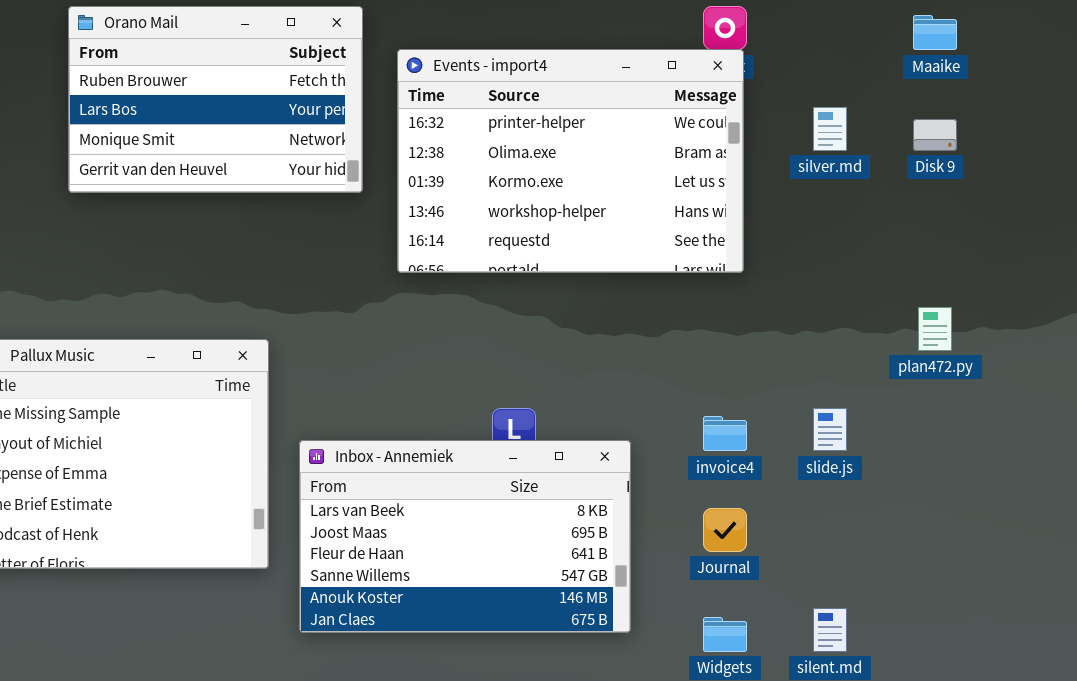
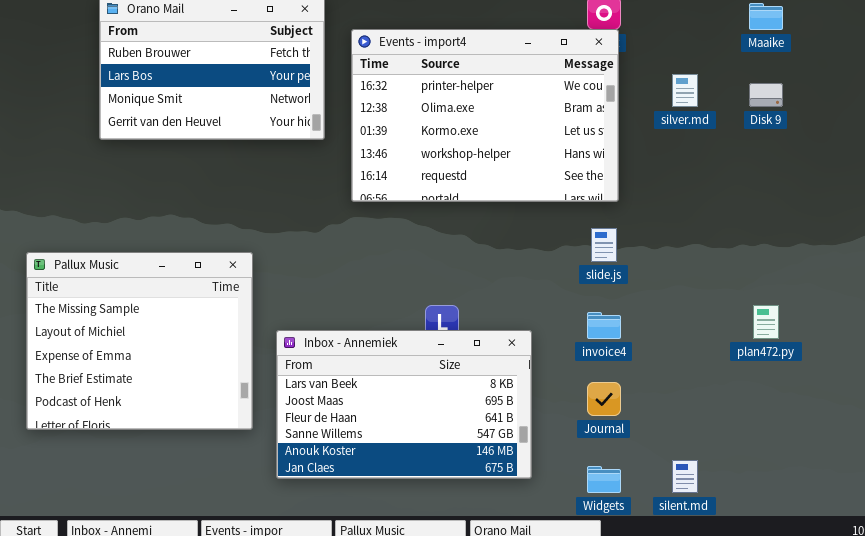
plan472.py: [918,307,952,351] -> [753,305,779,339], moved
slide.js: [813,408,847,451] -> [591,228,617,262], moved

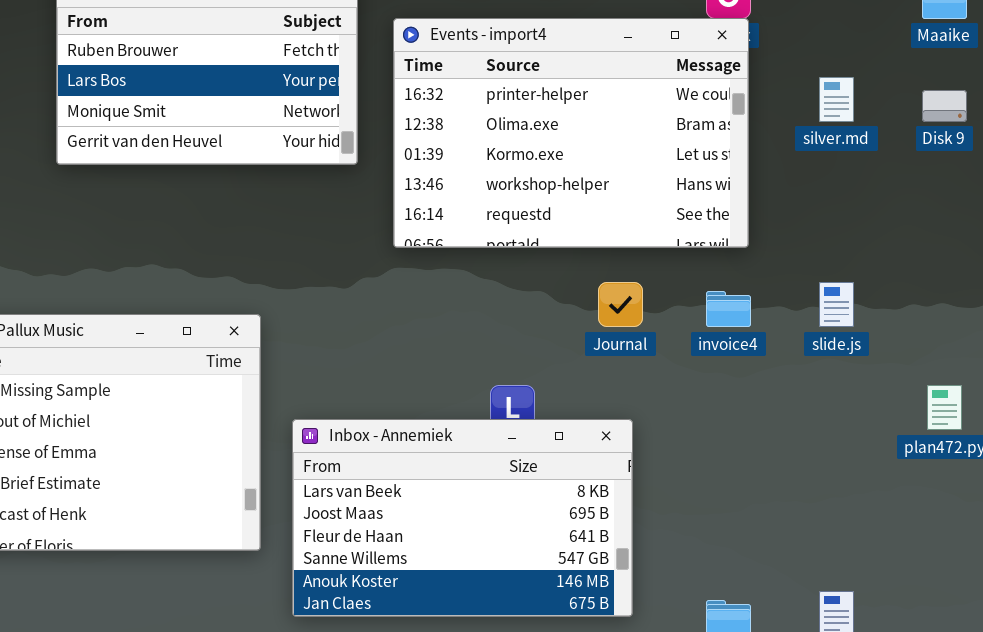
slide.js: [591,228,617,262] -> [819,282,854,327], moved
invoice4: [587,312,621,339] -> [706,291,751,327], moved
Journal: [587,382,621,416] -> [598,282,643,327], moved

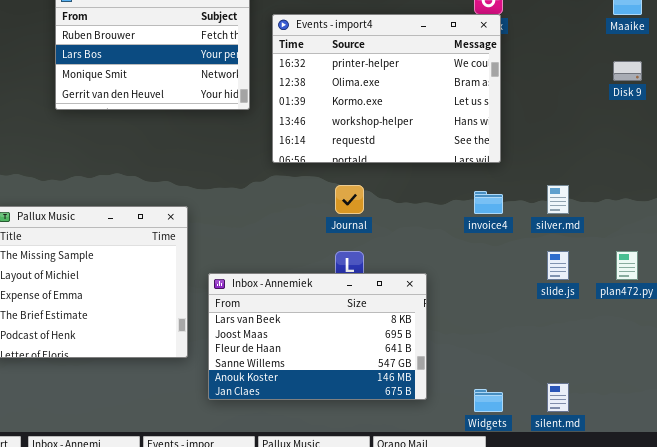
silver.md: [819,77,854,122] -> [547,185,569,214], moved
Journal: [598,282,643,327] -> [335,185,364,214], moved
slide.js: [819,282,854,327] -> [547,251,569,280], moved

